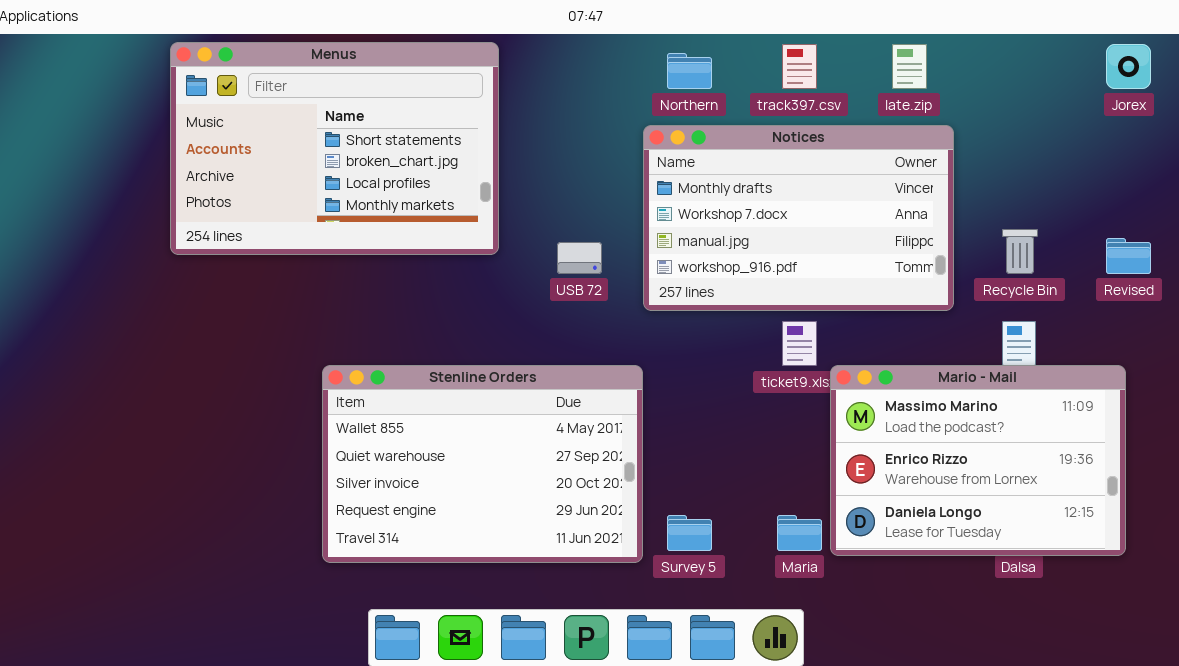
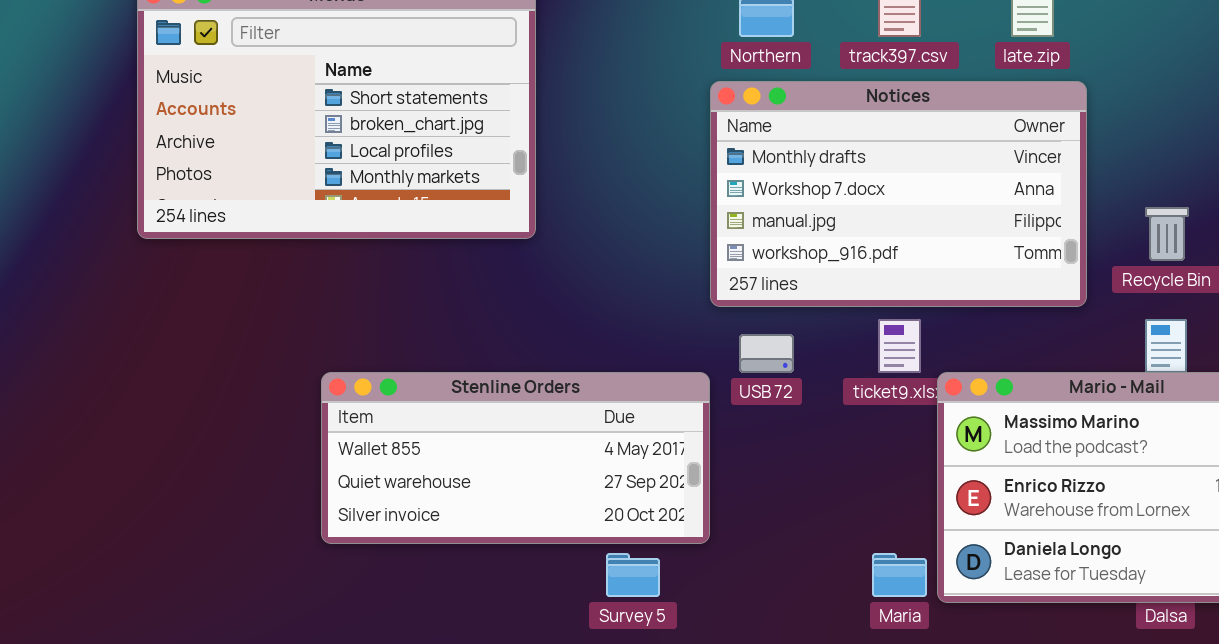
USB 72: [557,242,602,274] -> [739,334,794,373], moved
Stenline Orders: [322,365,643,563] -> [321,372,710,544], resized
Survey 5: [667,515,712,551] -> [606,553,660,597], moved

